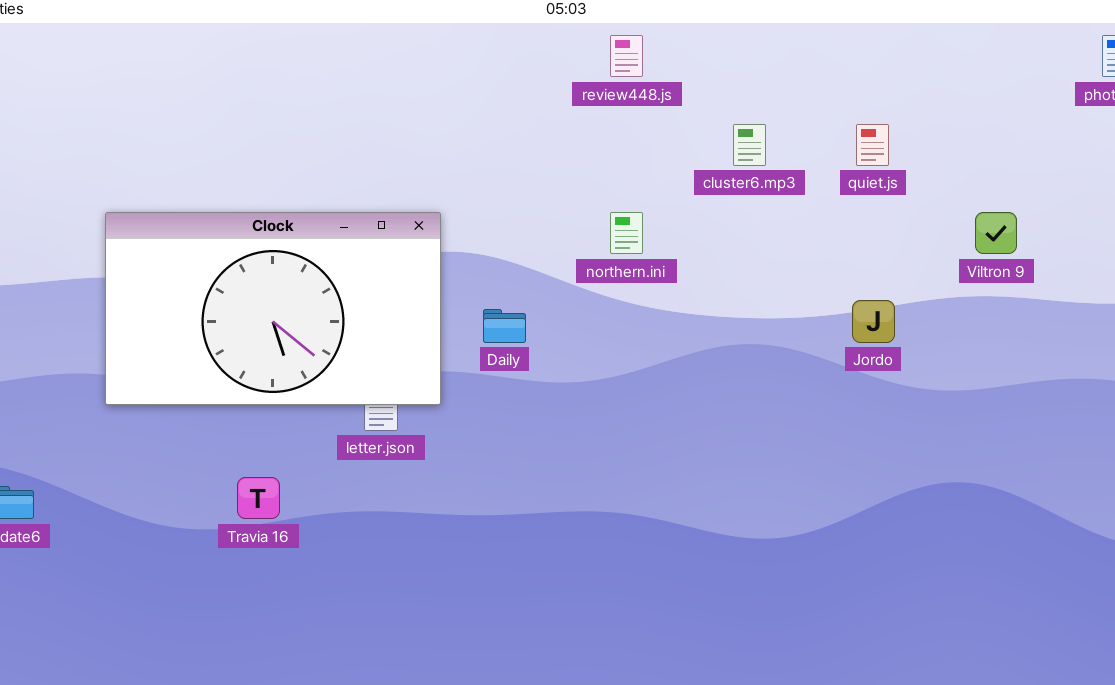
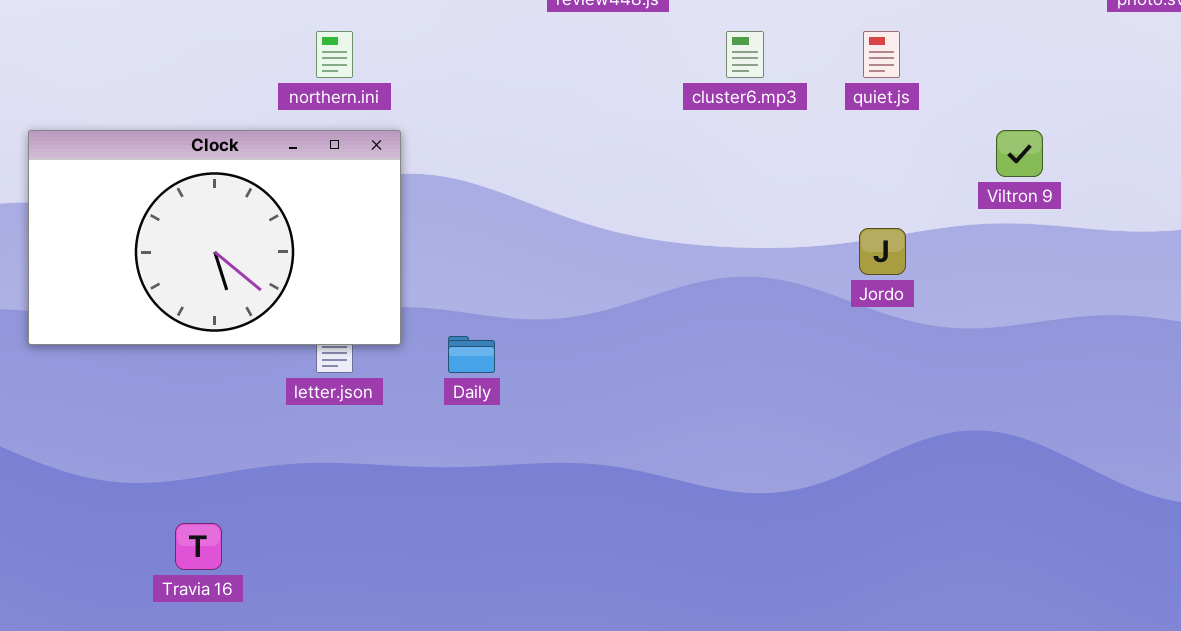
northern.ini: [610,212,643,254] -> [316,31,353,78], moved
Daily: [483,309,526,343] -> [448,336,495,373], moved
Travia 16: [237,477,280,519] -> [175,523,222,570], moved

